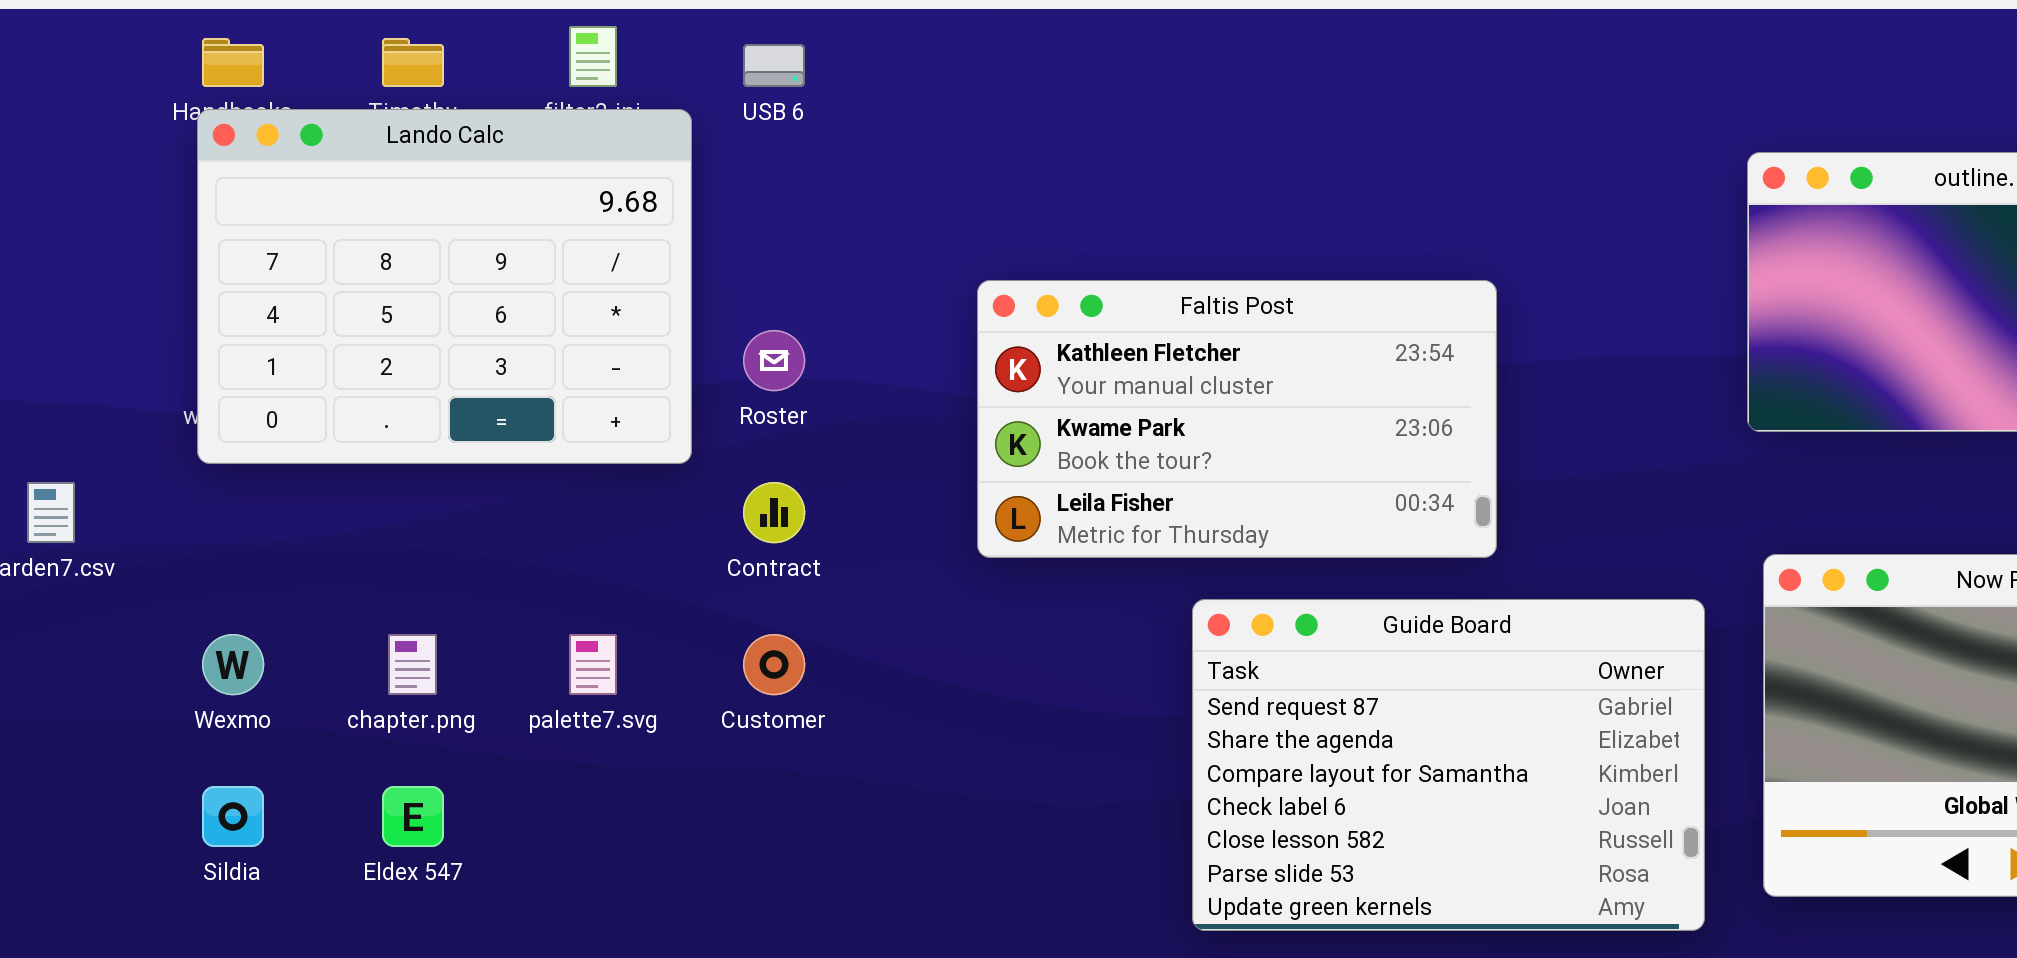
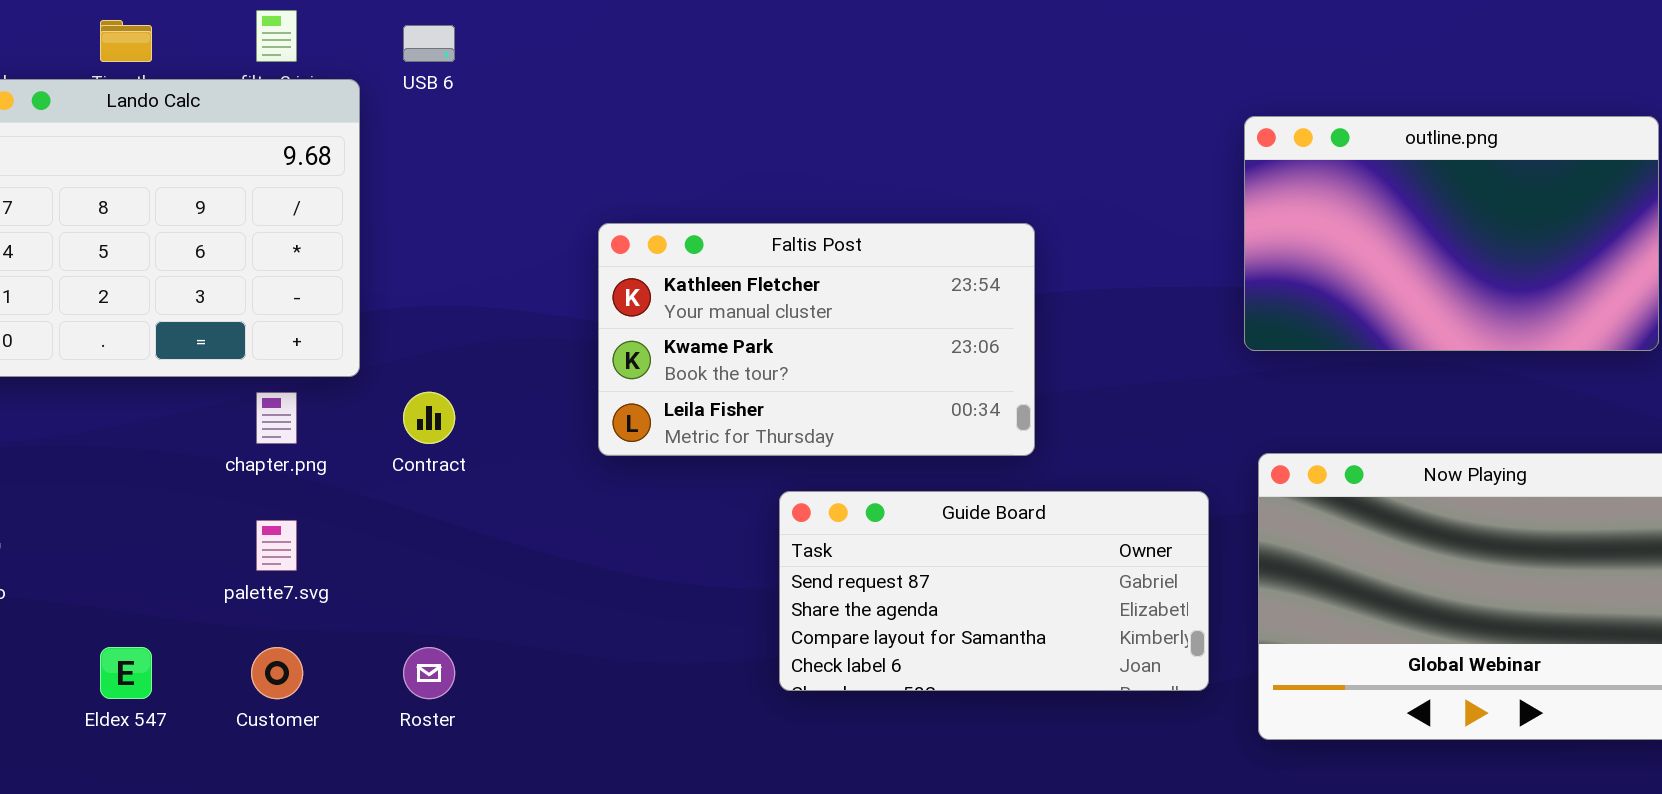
Roster: [743,330,805,391] -> [403,647,455,699], moved
Guide Board: [1192,599,1705,931] -> [779,491,1209,691], resized
chapter.png: [388,634,437,695] -> [256,392,297,444], moved
Customer: [743,634,805,695] -> [251,647,303,699], moved

